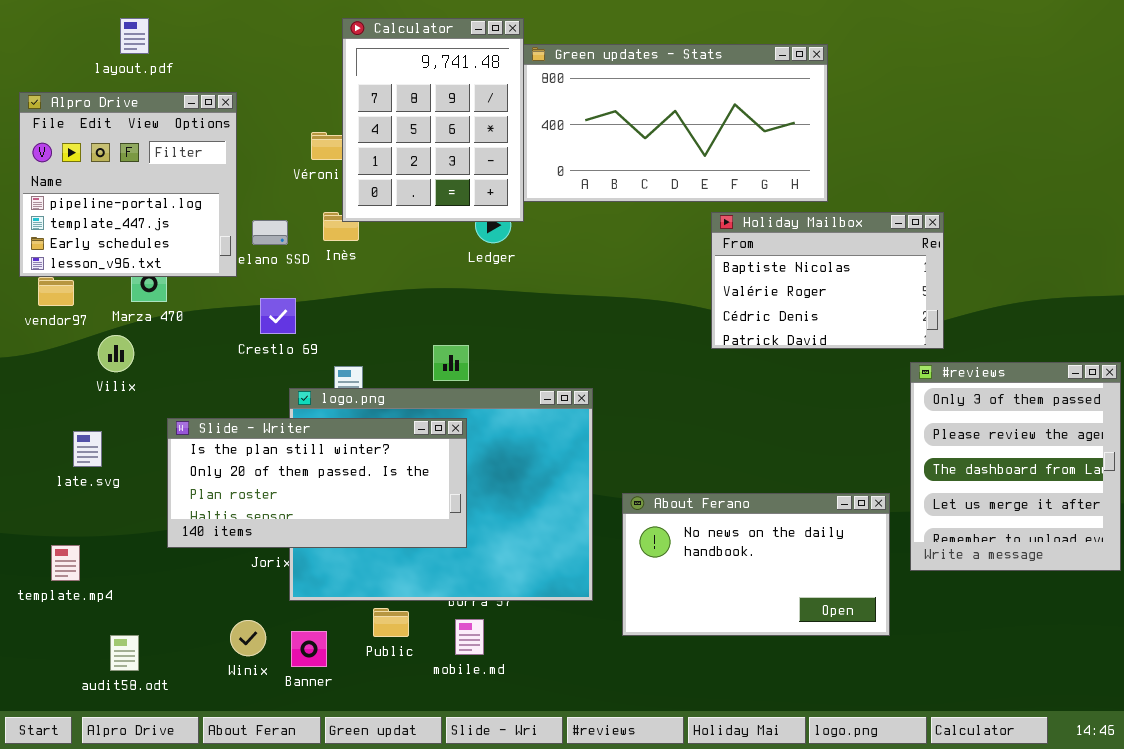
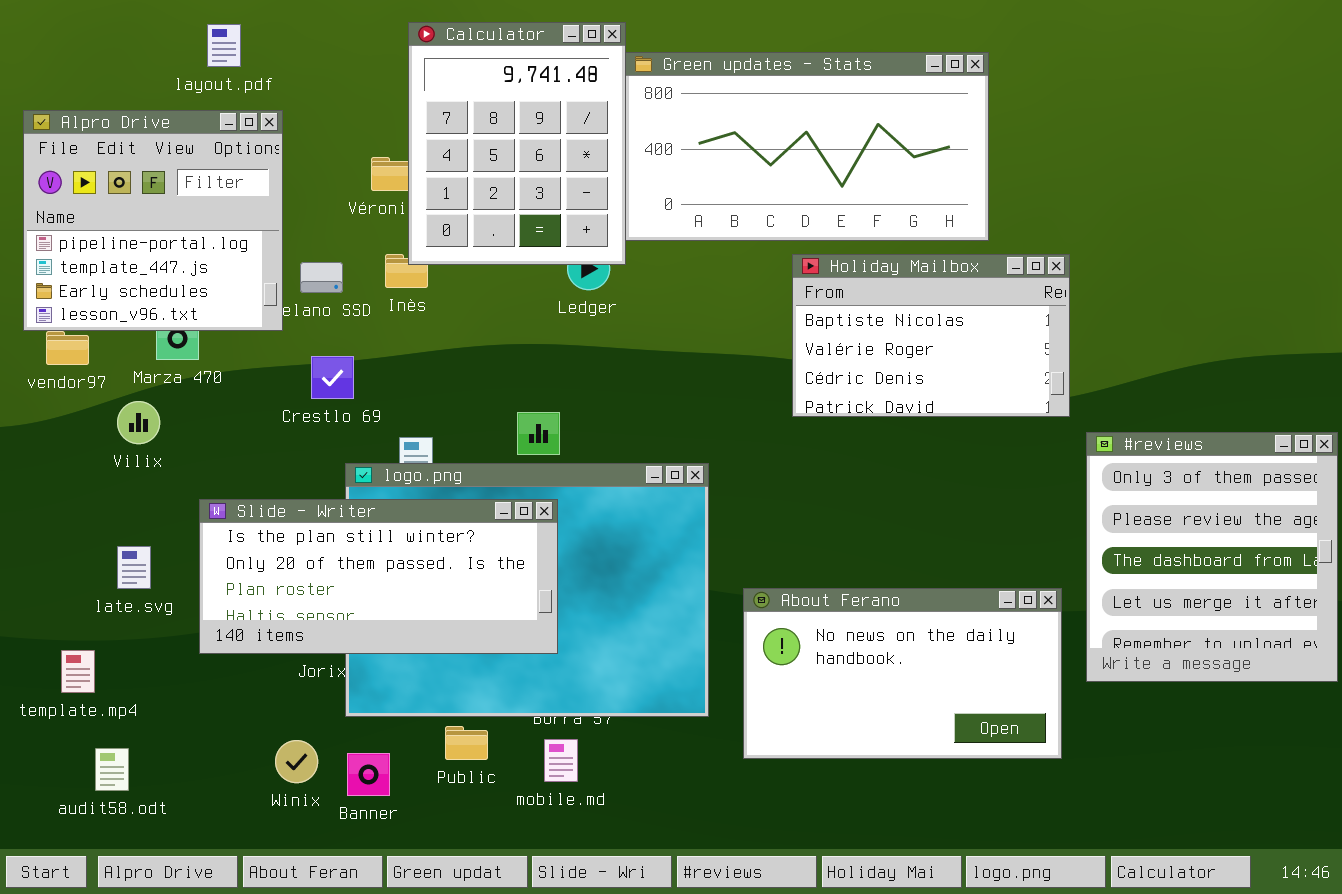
layout.pdf: [120,18,149,54] -> [207,24,241,67], moved
Holiday Mailbox: [711,212,944,349] -> [792,254,1070,417], moved
late.svg: [73,431,102,467] -> [117,546,151,589], moved
audit58.odt: [110,635,139,671] -> [95,748,129,791], moved

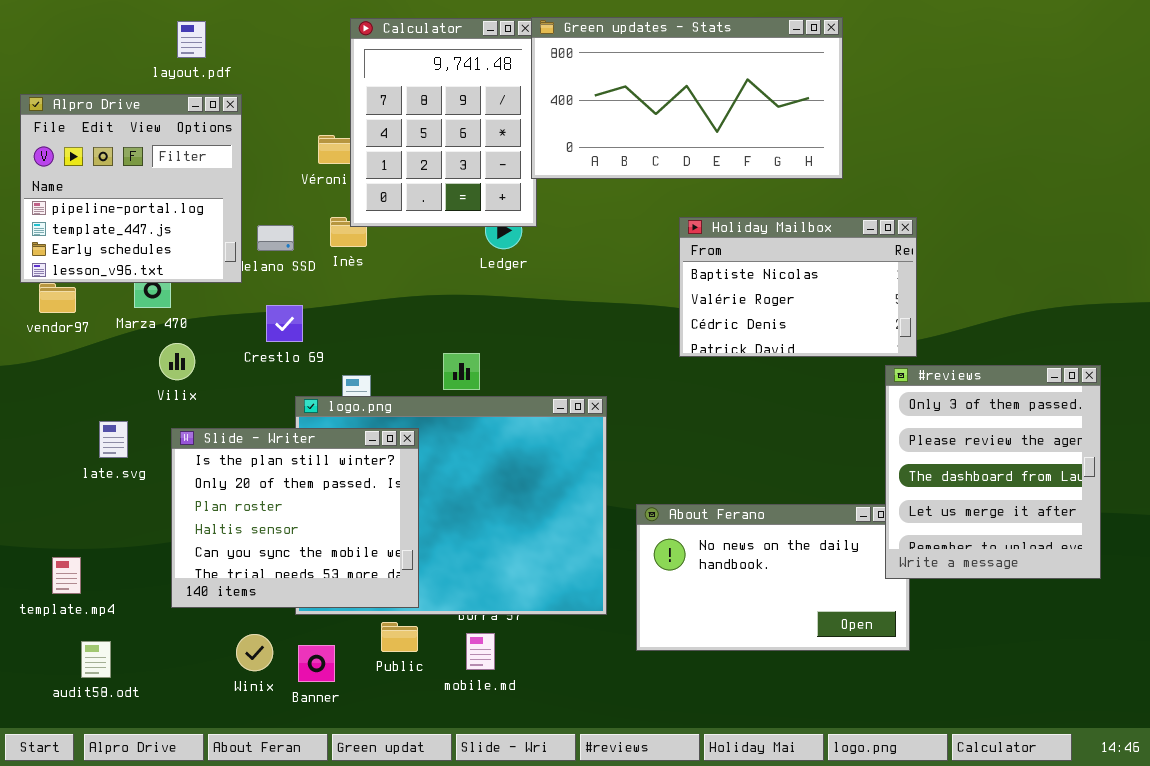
Green updates - Stats: [625,52,989,241] -> [531,17,843,179], moved
Vilix: [117,401,160,444] -> [159,343,195,380], moved
#reviews: [1086,432,1338,682] -> [885,365,1101,579], moved
Slide - Writer: [199,499,558,654] -> [171,428,419,608], resized
late.svg: [117,546,151,589] -> [99,421,128,458], moved

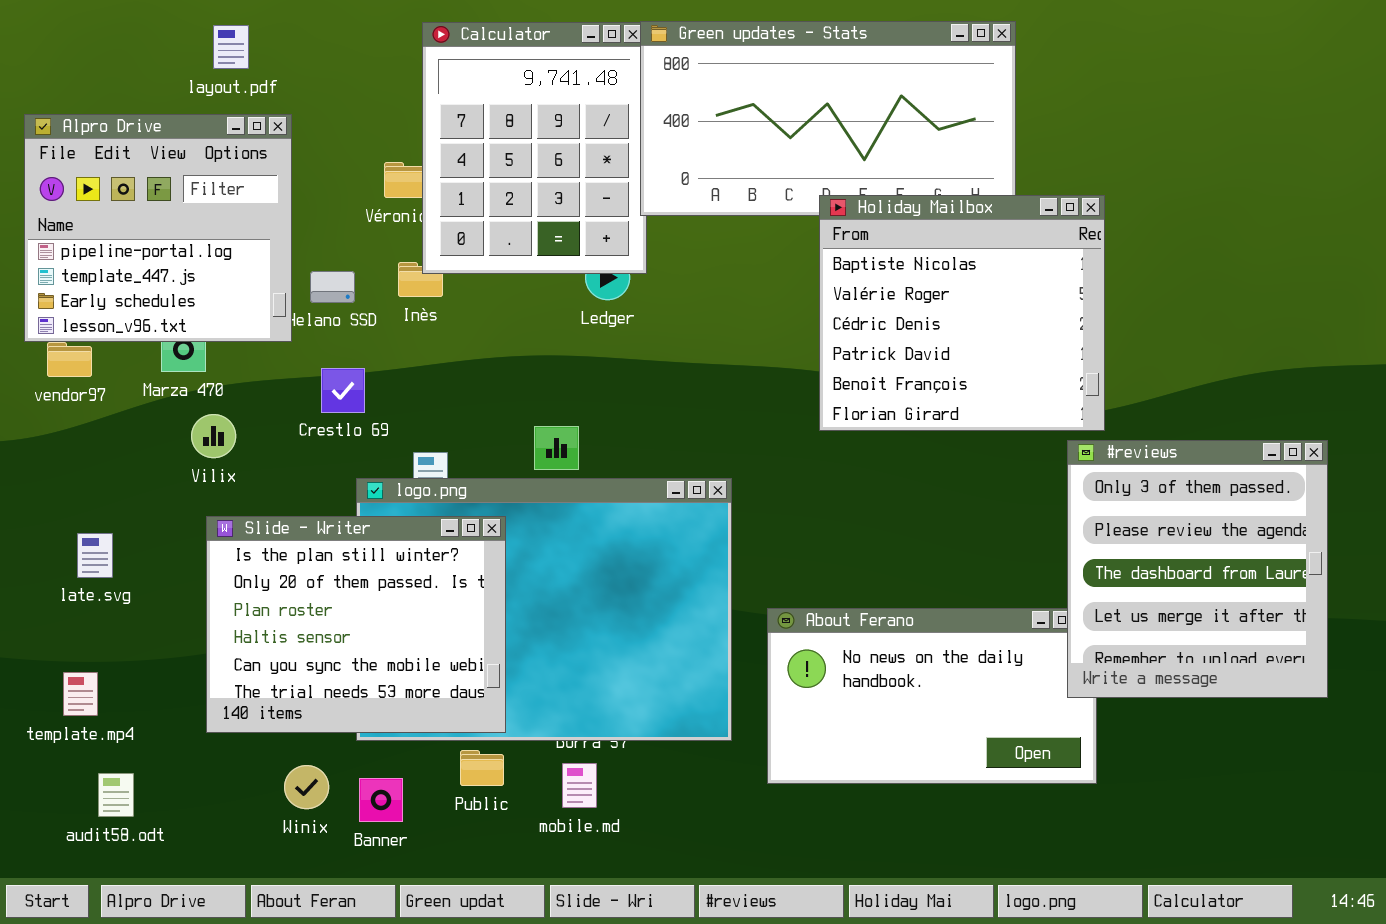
Holiday Mailbox: [679,217,917,357] -> [819,195,1105,431], resized
late.svg: [99,421,128,458] -> [77,533,113,578], moved

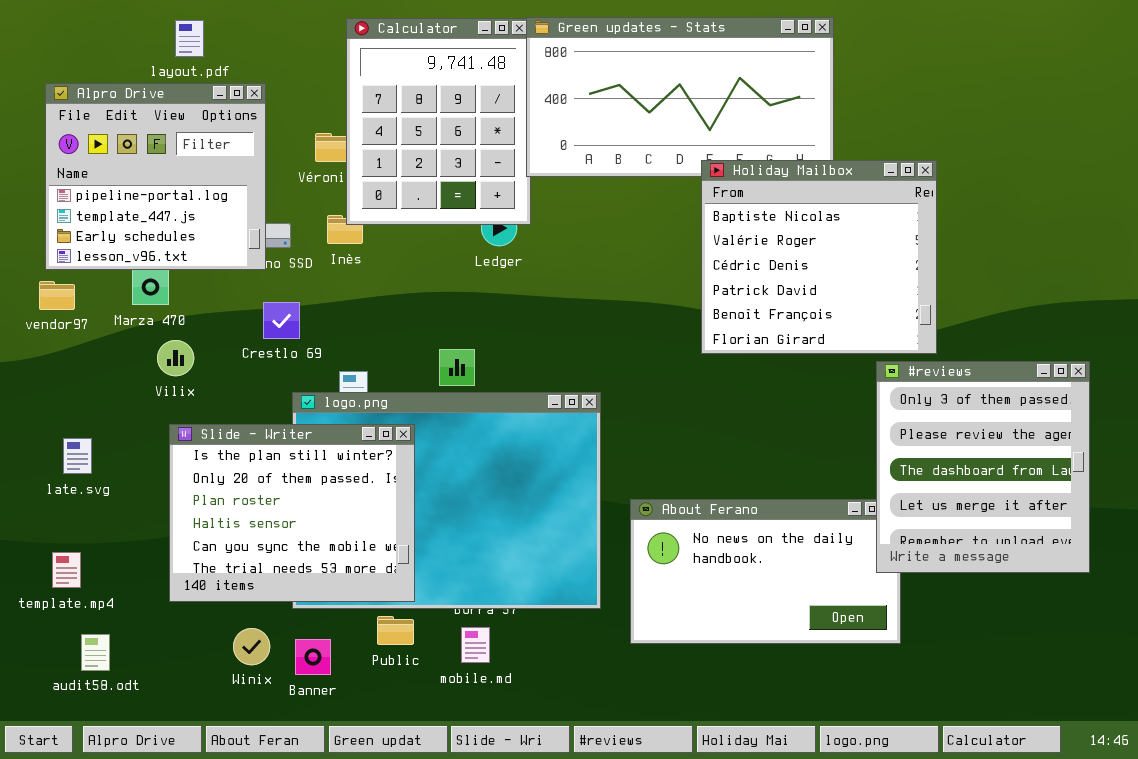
Alpro Drive: [24,114,292,342] -> [45,83,266,270], moved
Holiday Mailbox: [819,195,1105,431] -> [701,160,937,354], moved

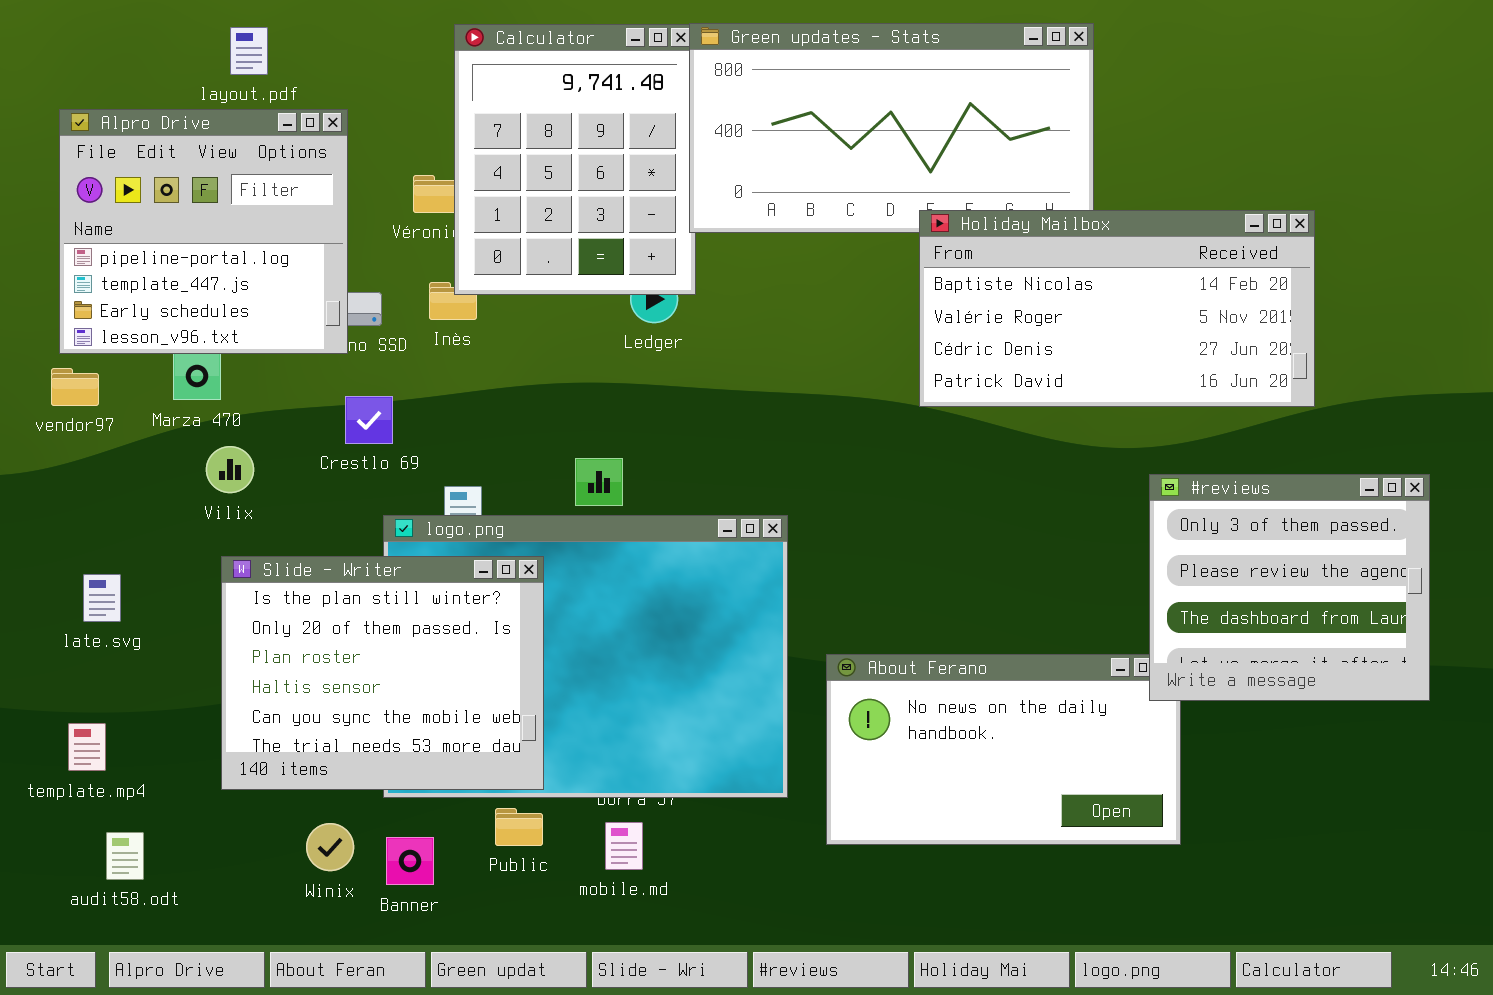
Holiday Mailbox: [701,160,937,354] -> [919,210,1315,407], resized
#reviews: [876,361,1090,573] -> [1149,474,1430,701], resized

